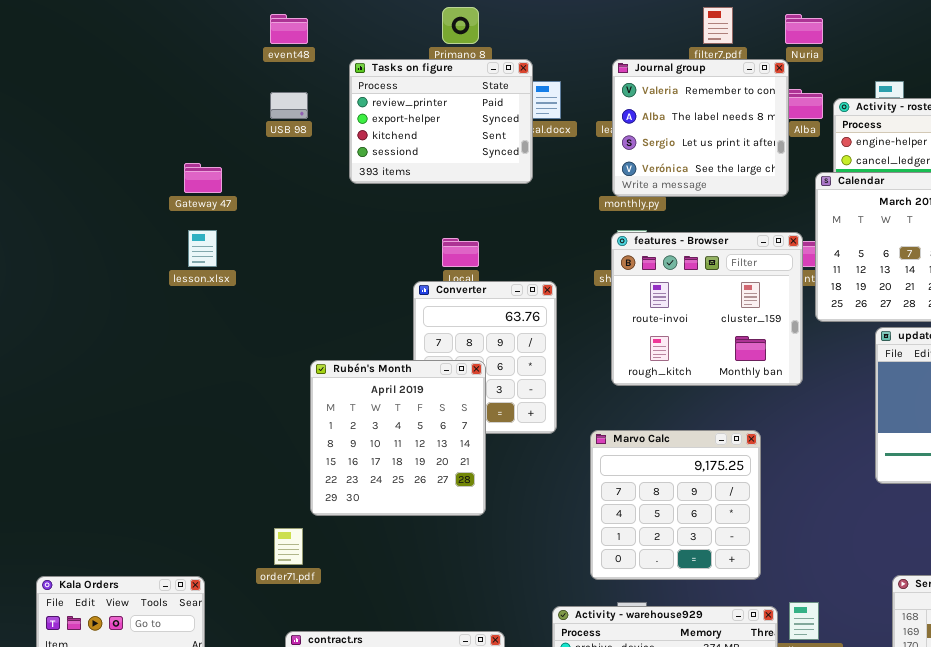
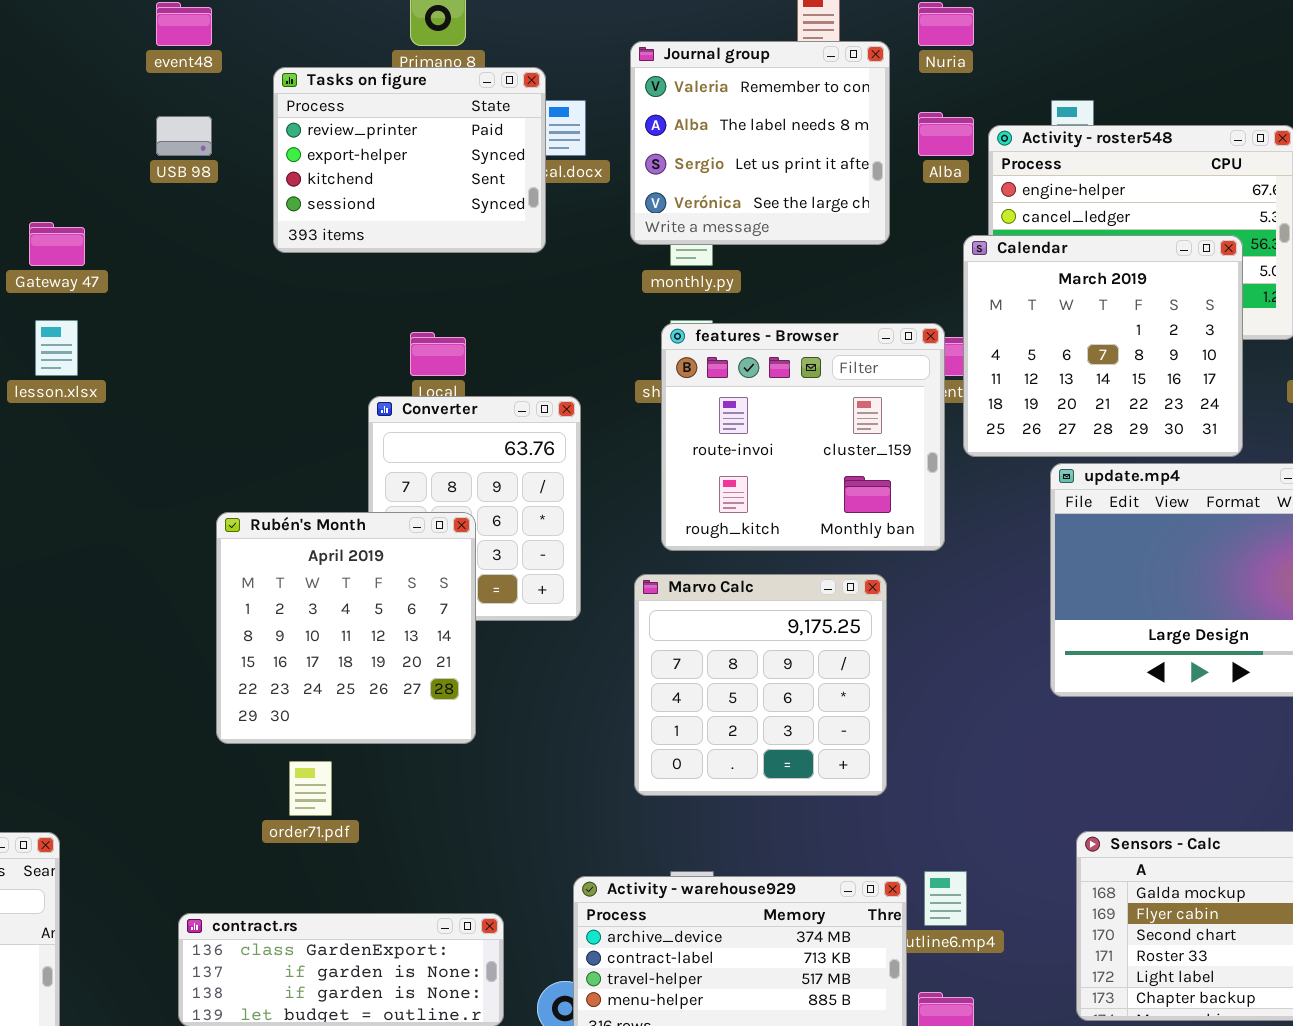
Journal group: [612,59,789,197] -> [630,41,890,245], moved
Marvo Calc: [590,430,761,580] -> [634,574,887,796], moved
order71.pdf: [274,528,303,565] -> [289,761,332,816], moved

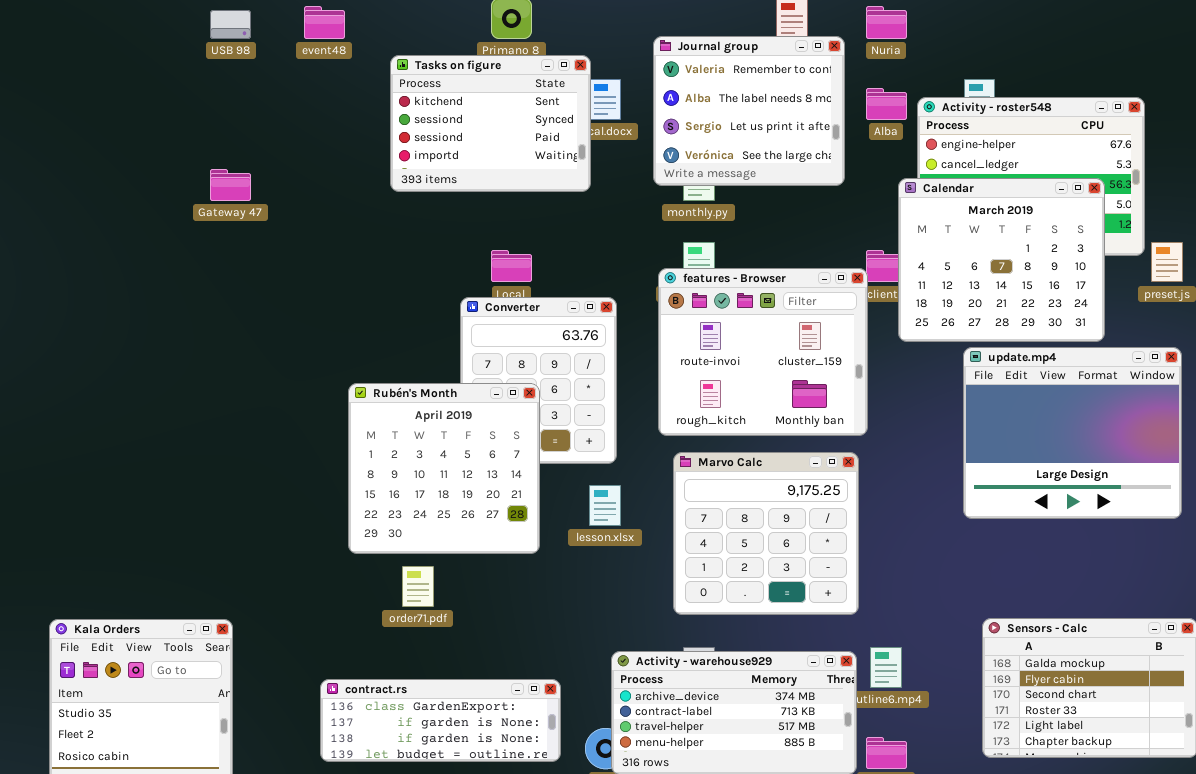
Tasks on figure: [273,67,546,253] -> [390,55,591,192], scrolled down 2 rows
USB 98: [156,116,212,156] -> [210,10,251,39], moved
lesson.xlsx: [35,320,78,376] -> [589,485,621,526], moved
features - Browser: [661,323,945,551] -> [658,268,868,436], moved
Marvo Calc: [634,574,887,796] -> [673,452,859,615], moved

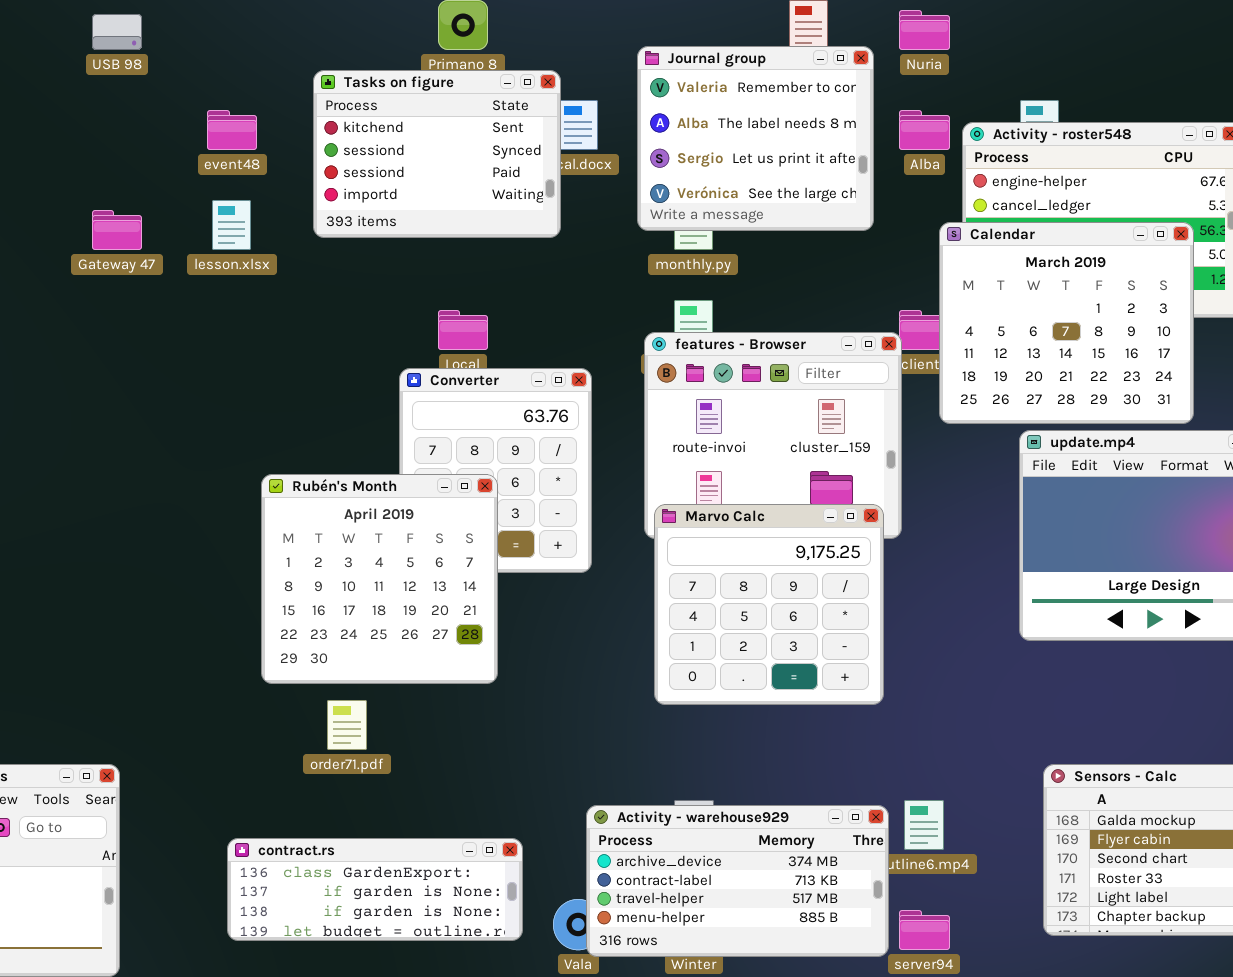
event48: [304,6,345,39] -> [207,110,257,150], moved
Marvo Calc: [673,452,859,615] -> [654,504,884,705], moved
lesson.xlsx: [589,485,621,526] -> [212,200,251,250], moved

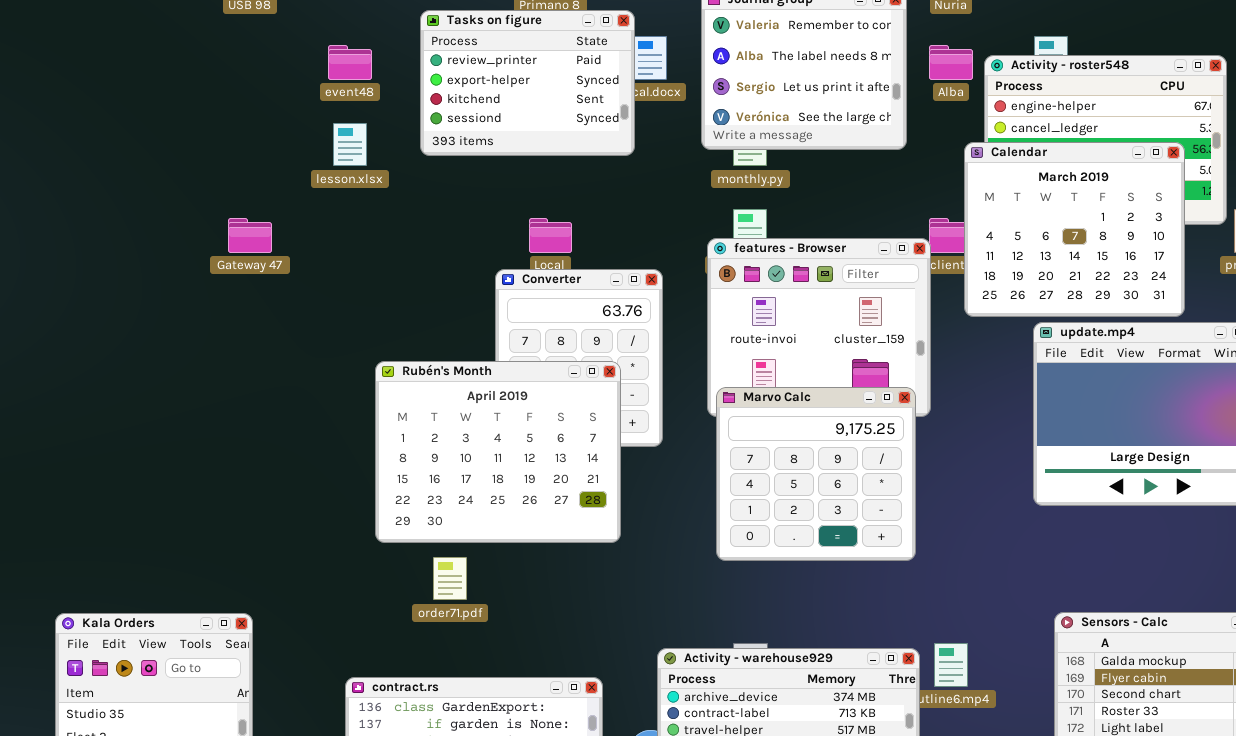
Tasks on figure: [313,70,561,238] -> [420,10,635,156], scrolled up 2 rows
Gateway 47: [92,210,142,250] -> [228,218,272,253], moved
Rubén's Month: [261,474,498,684] -> [375,361,621,543], resized

